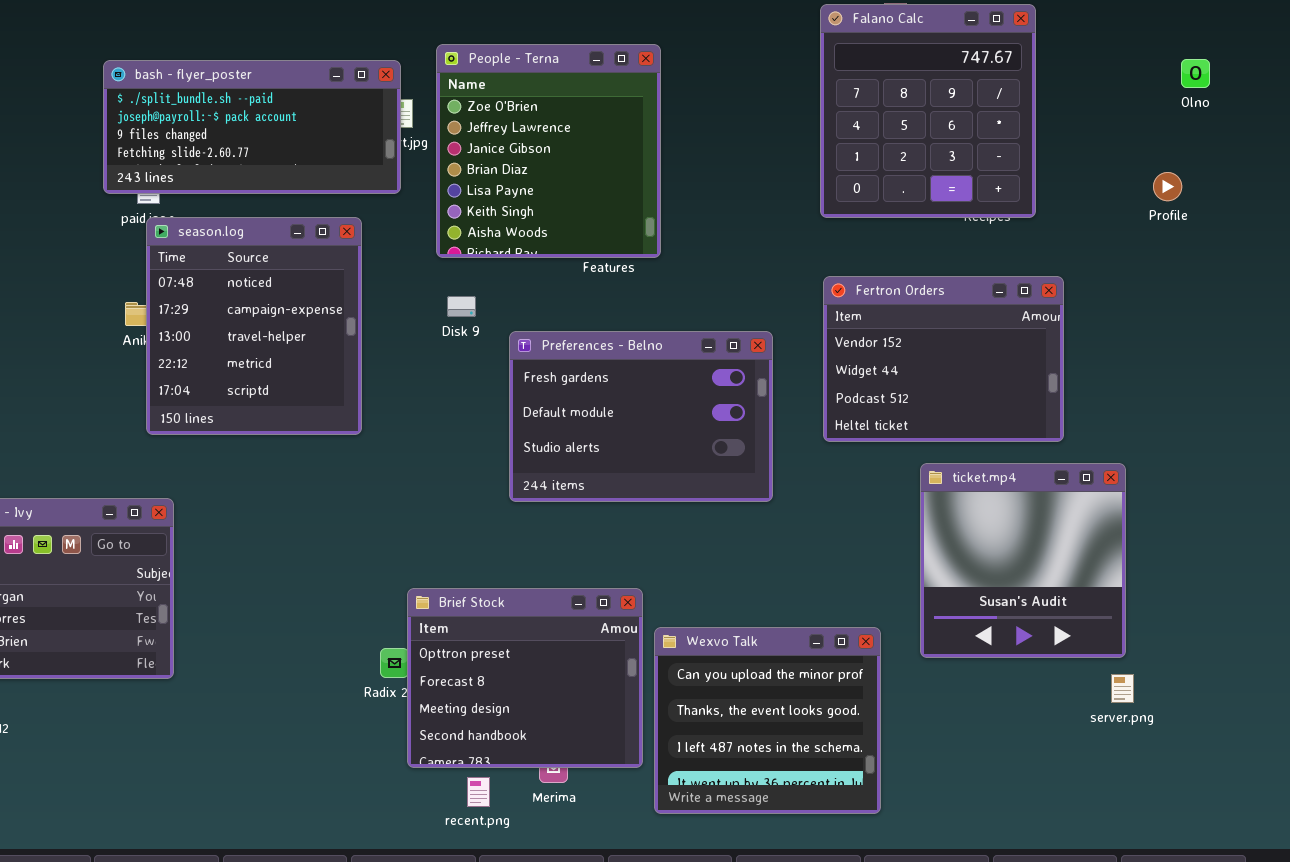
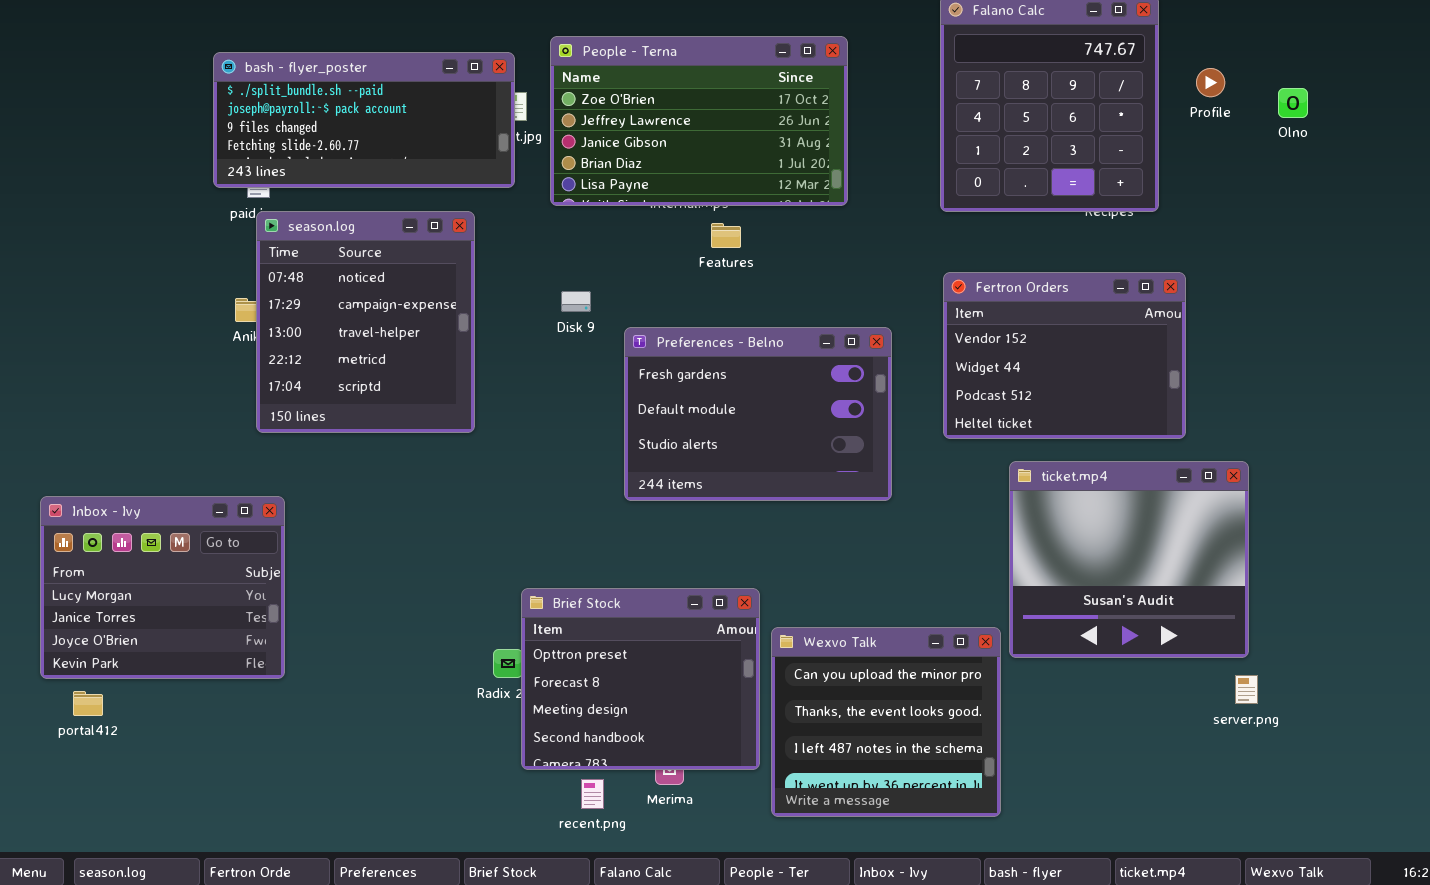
People - Terna: [436,44,661,258] -> [550,36,848,206], resized
Olno: [1181,59,1210,88] -> [1278,88,1308,118], moved
Profile: [1153,172,1182,201] -> [1196,68,1225,97], moved
ticket.mp4: [920,463,1126,658] -> [1009,461,1249,658], resized

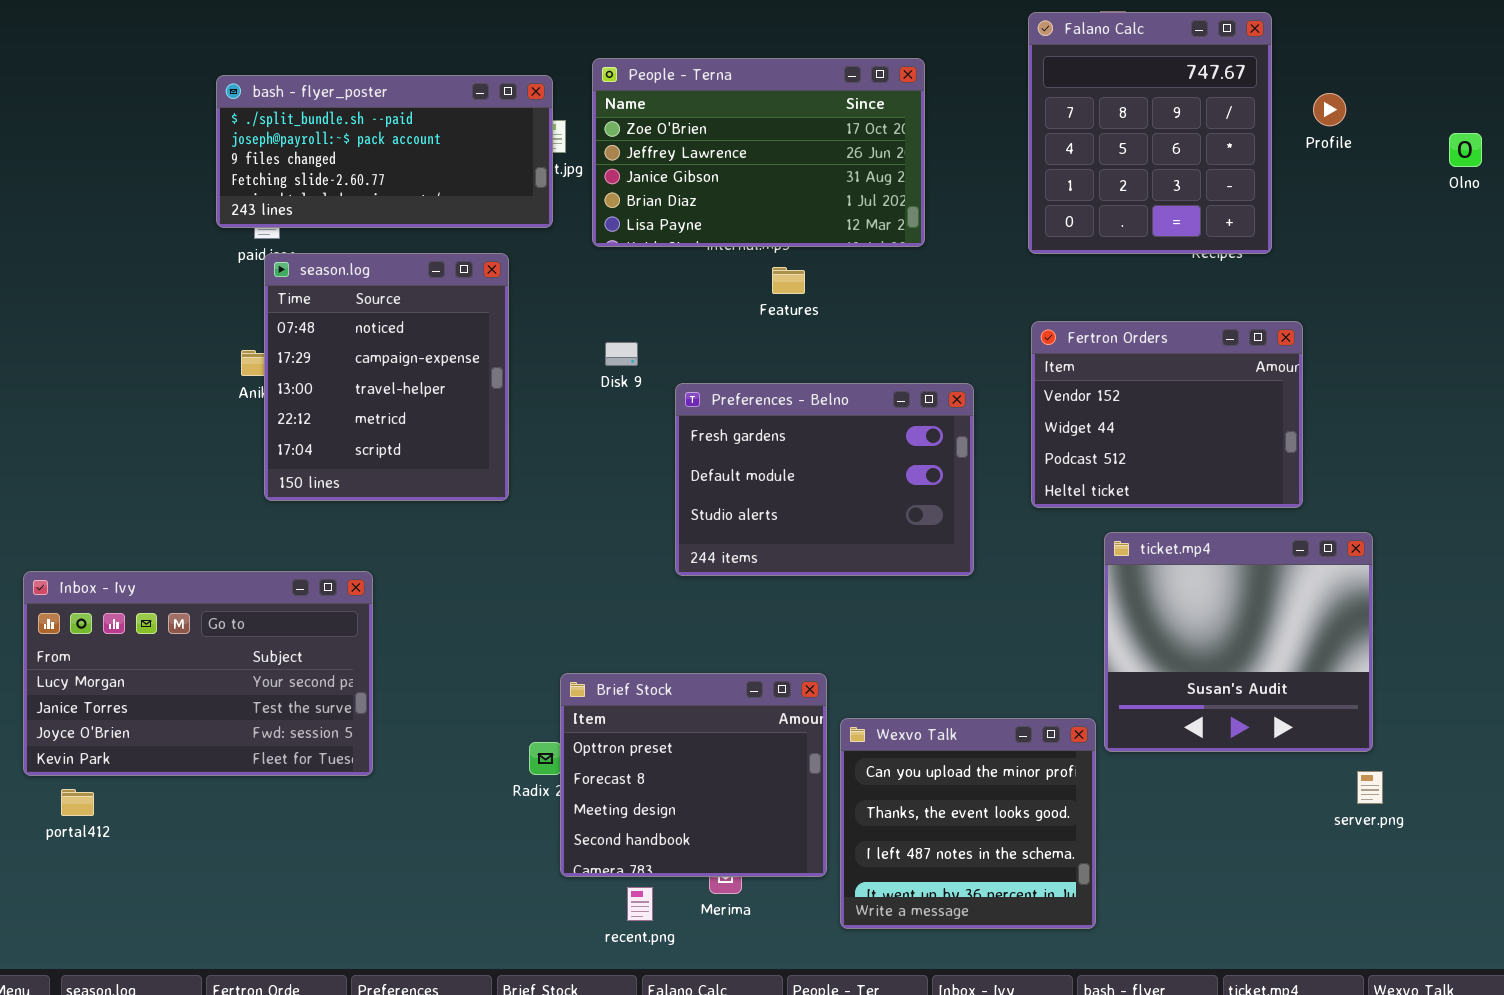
Olno: [1278,88,1308,118] -> [1449,133,1482,167], moved
Inbox - Ivy: [40,496,285,679] -> [23,571,373,776], resized

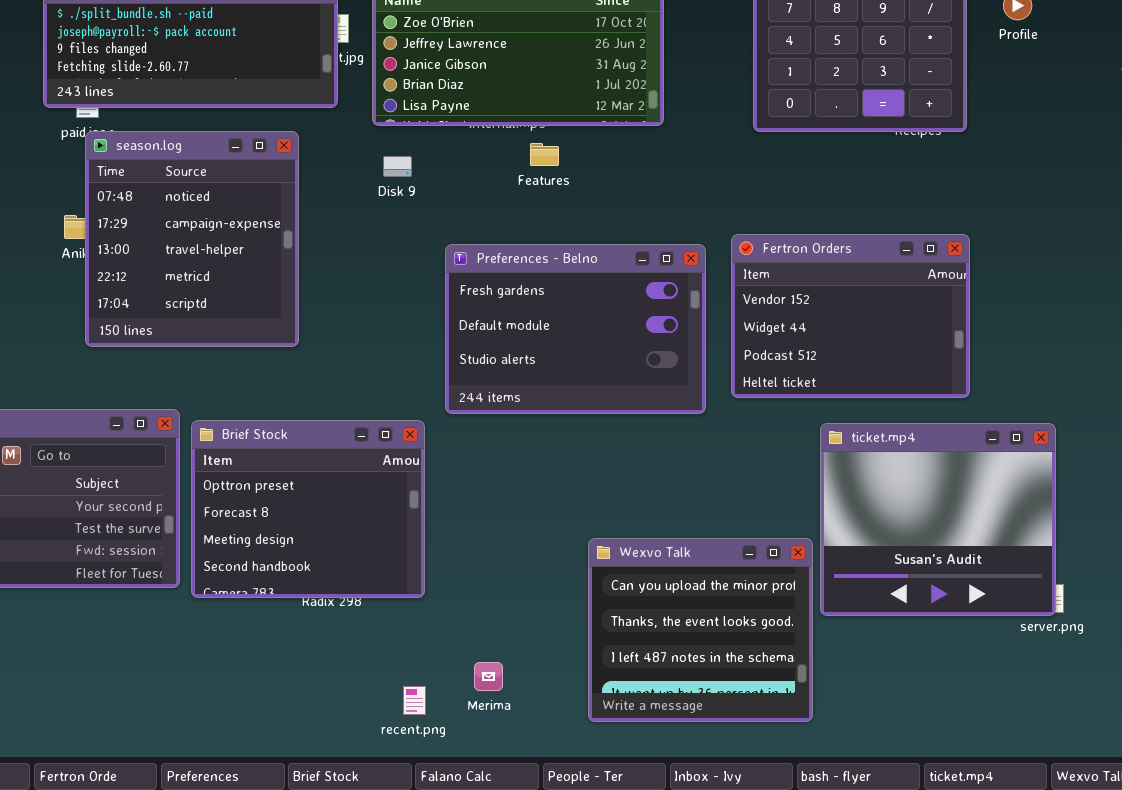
Fertron Orders: [1031,321,1303,508] -> [731,234,970,398], moved
Disk 9: [605,342,638,366] -> [383,156,412,177], moved
ticket.mp4: [1104,532,1373,752] -> [820,423,1056,616], moved
Brief Stock: [560,673,827,877] -> [191,420,425,598], moved

